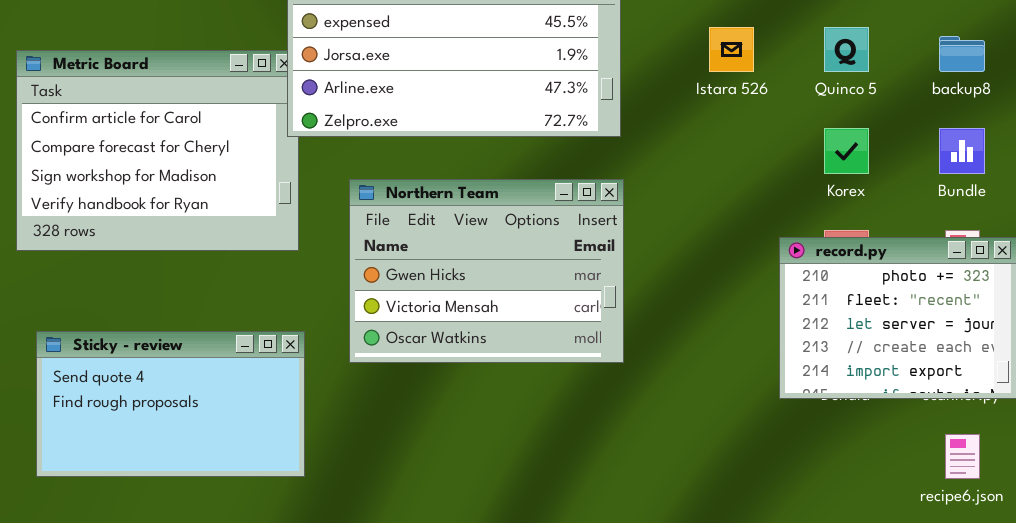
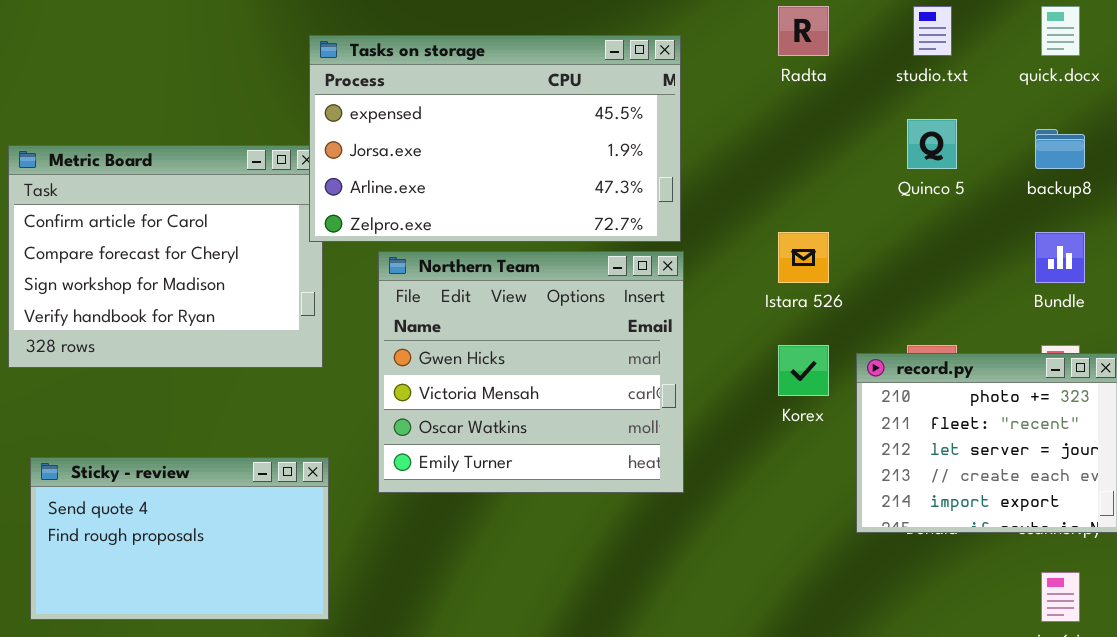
Istara 526: [709,27,754,72] -> [778,232,829,283], moved
Korex: [824,128,869,174] -> [778,345,829,396], moved
Northern Team: [349,179,624,363] -> [378,251,684,493], resized

